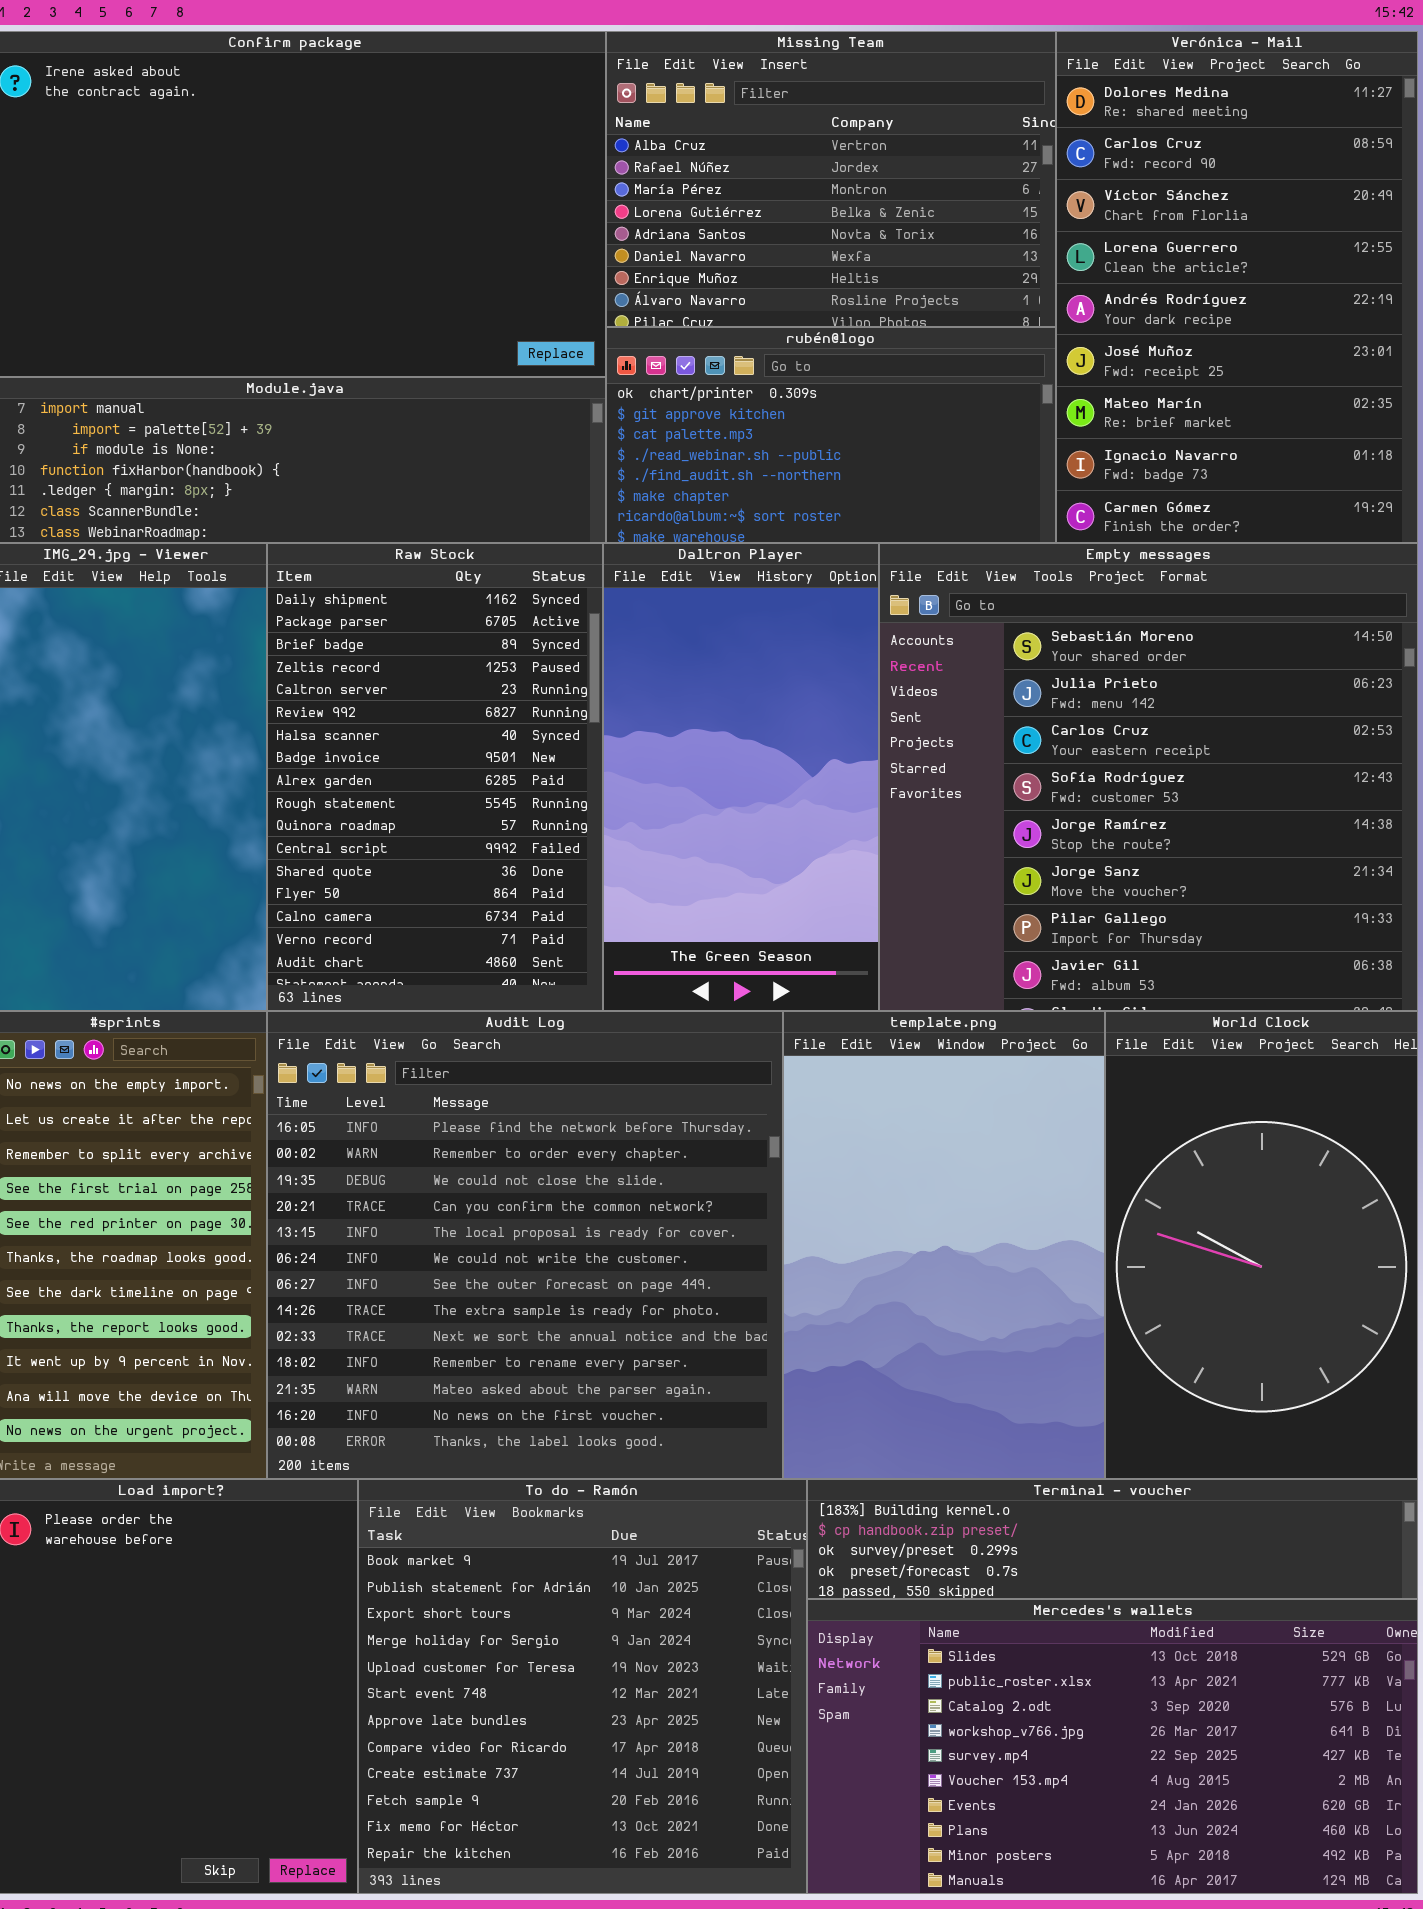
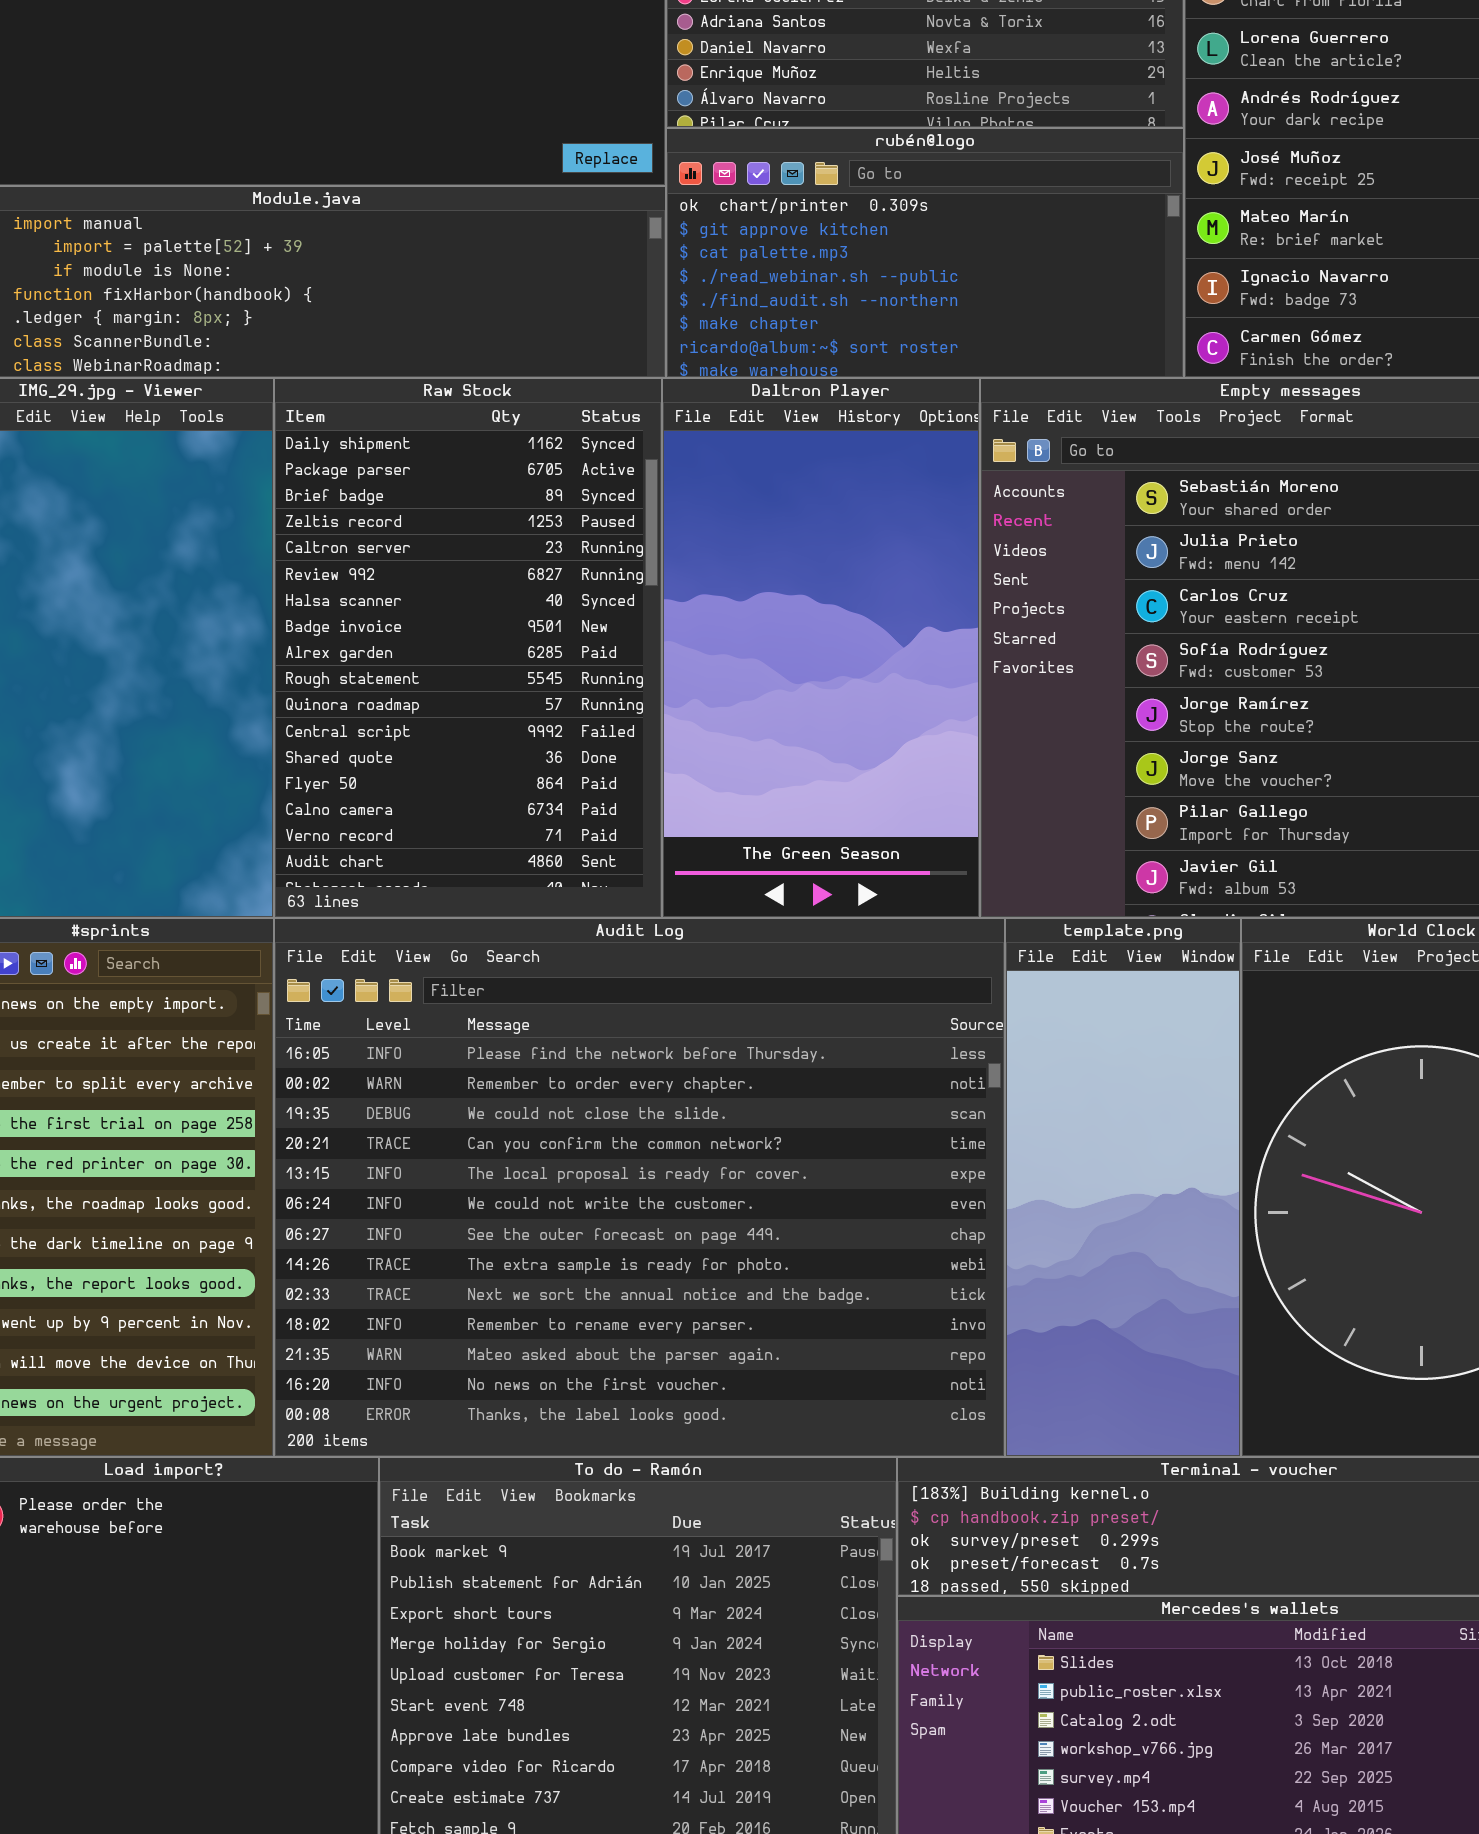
Audit Log: [267,1011,783,1479] -> [274,918,1005,1457], resized
template.png: [783,1011,1105,1479] -> [1005,918,1241,1457], resized

